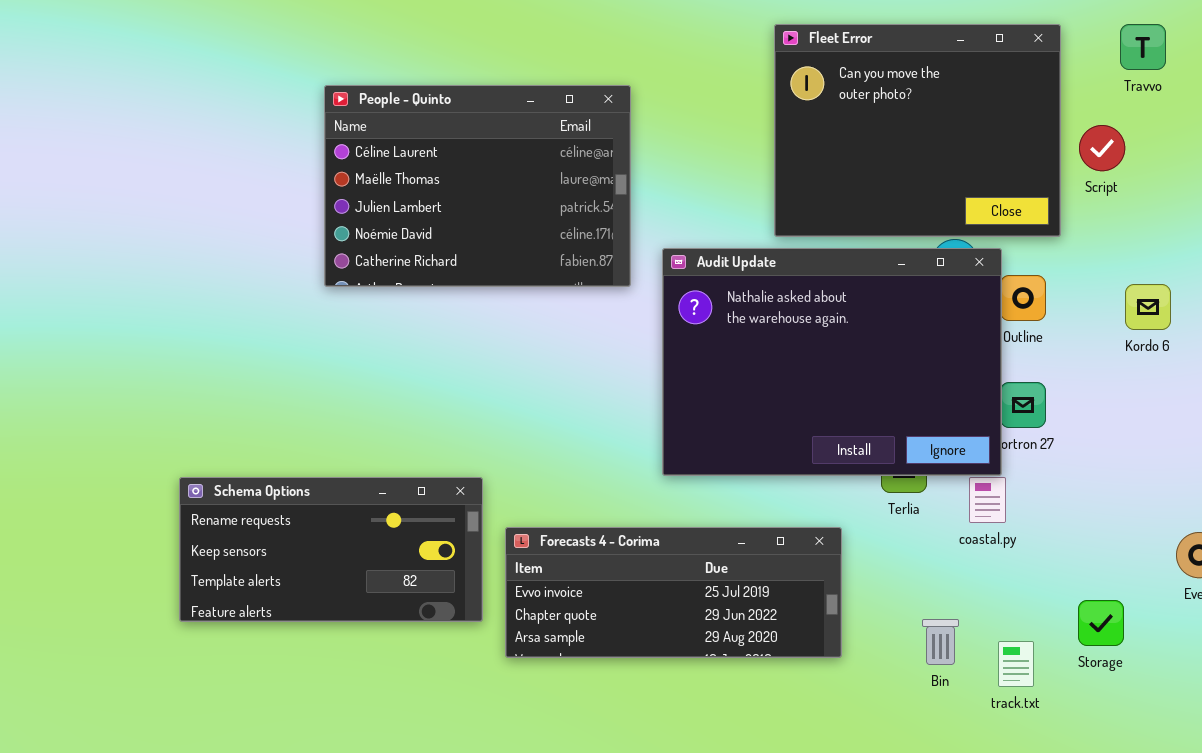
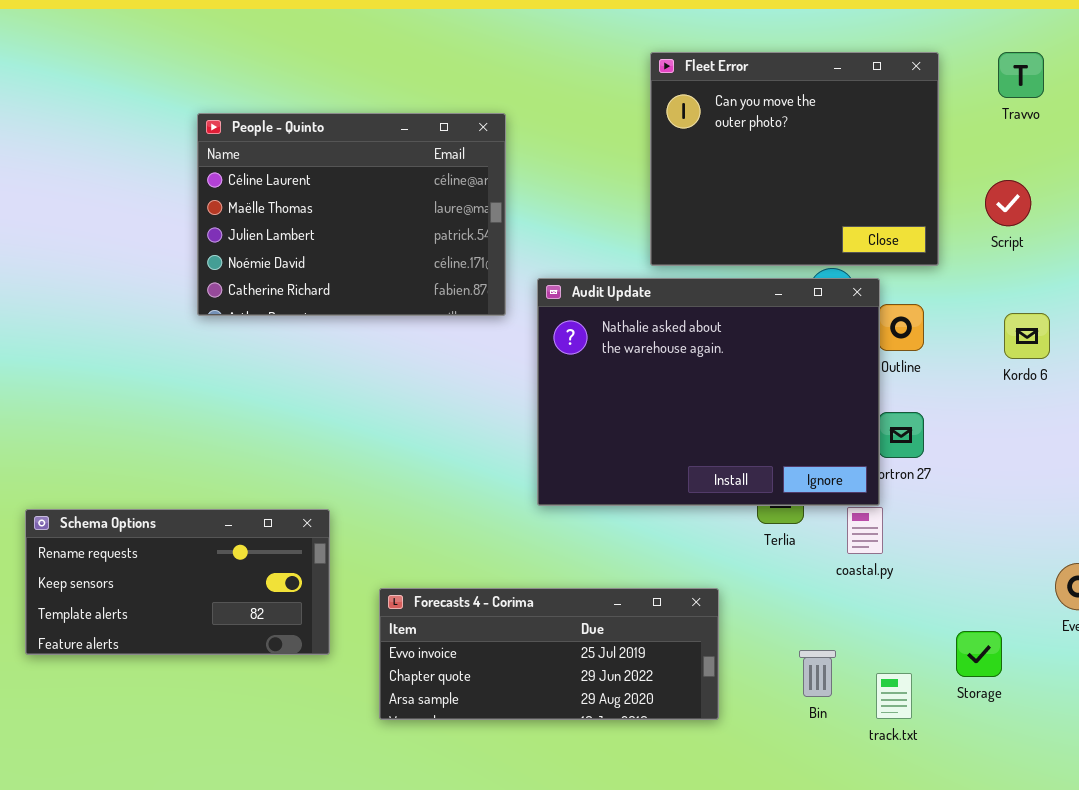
Script: [1079,125,1125,171] -> [985,180,1031,226], moved
Schema Options: [179,477,483,622] -> [25,509,330,655], moved
Forecasts 4 - Corima: [505,527,842,658] -> [379,588,719,720], moved

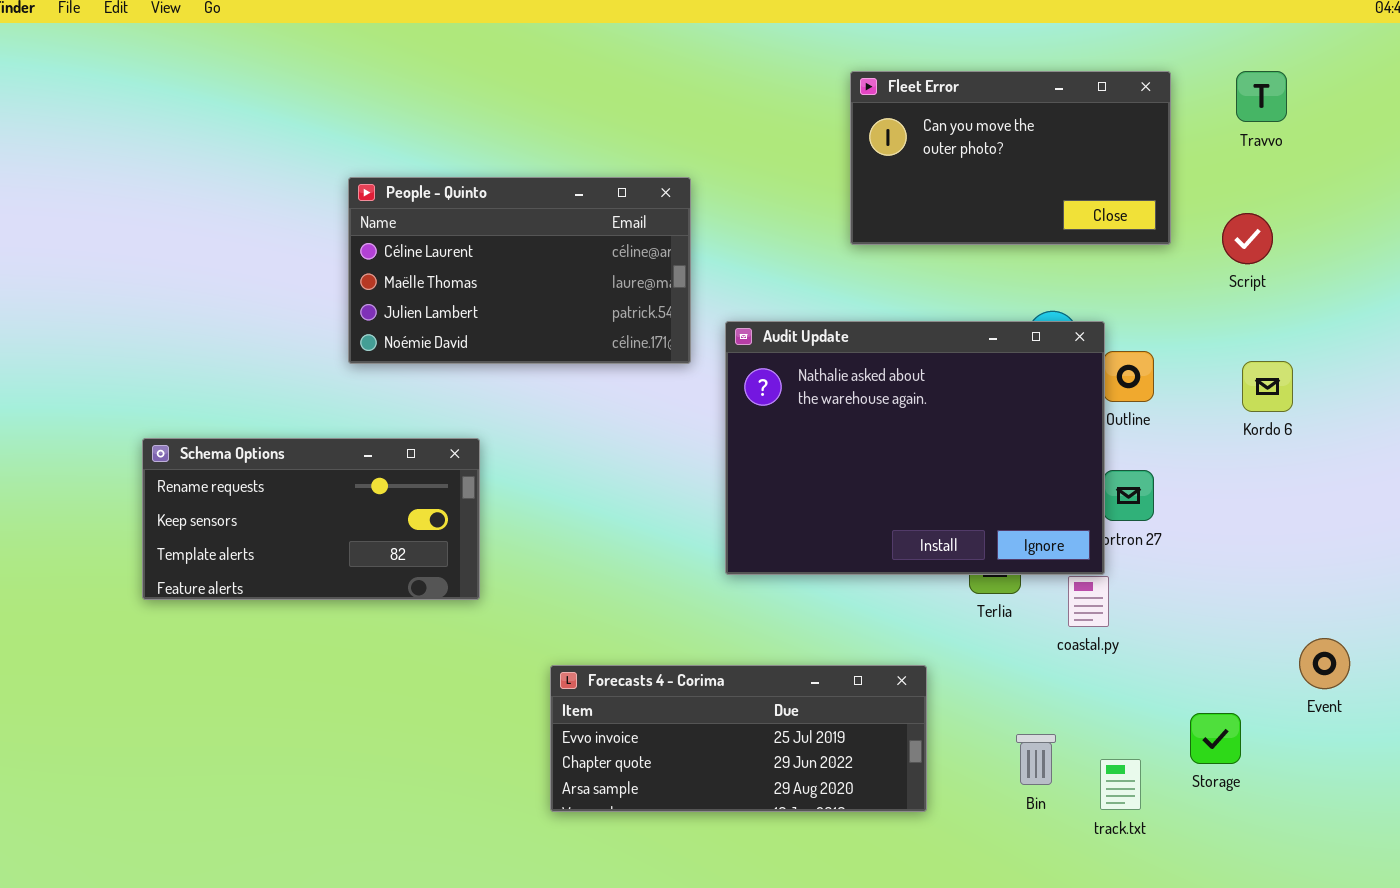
Fleet Error: [650,52,939,266] -> [850,71,1171,245], resized
People - Quinto: [197,113,506,316] -> [348,177,691,364], resized
Schema Options: [25,509,330,655] -> [142,438,480,600], moved

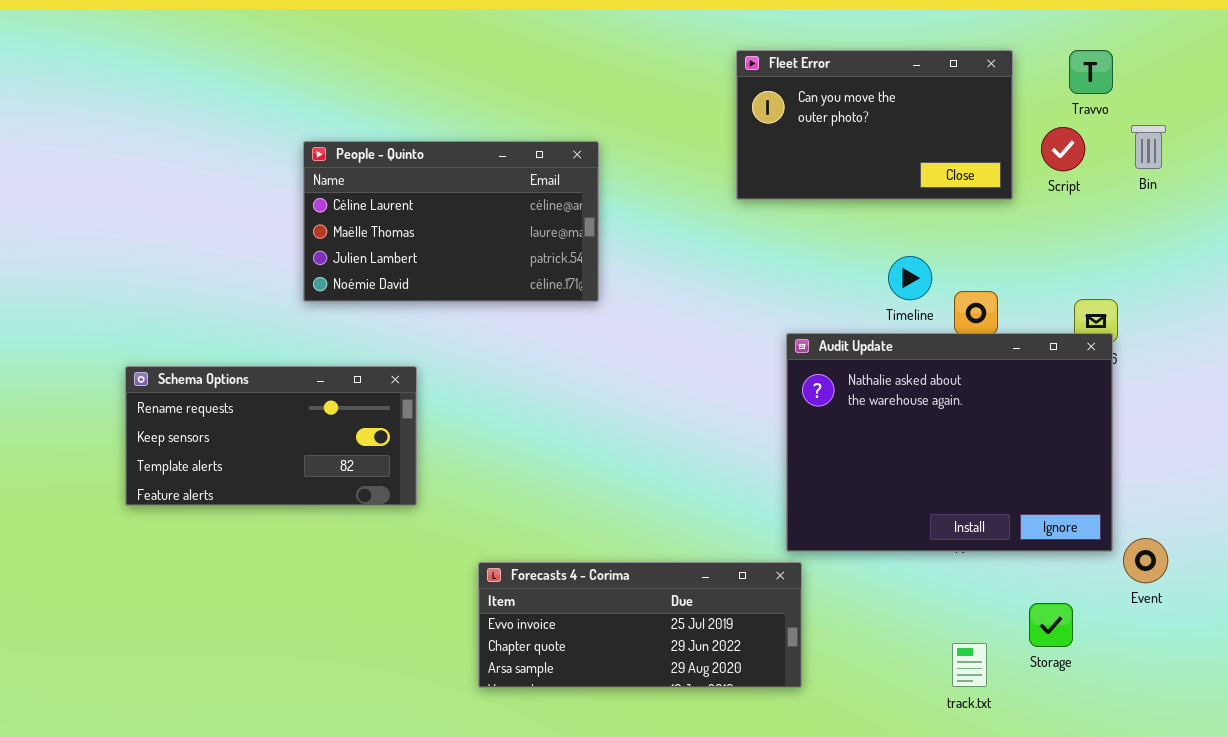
Script: [1222,213,1273,264] -> [1041,127,1085,171], moved
Audit Update: [725,321,1105,575] -> [786,333,1113,552], moved
Bin: [1016,734,1056,785] -> [1131,125,1166,169], moved

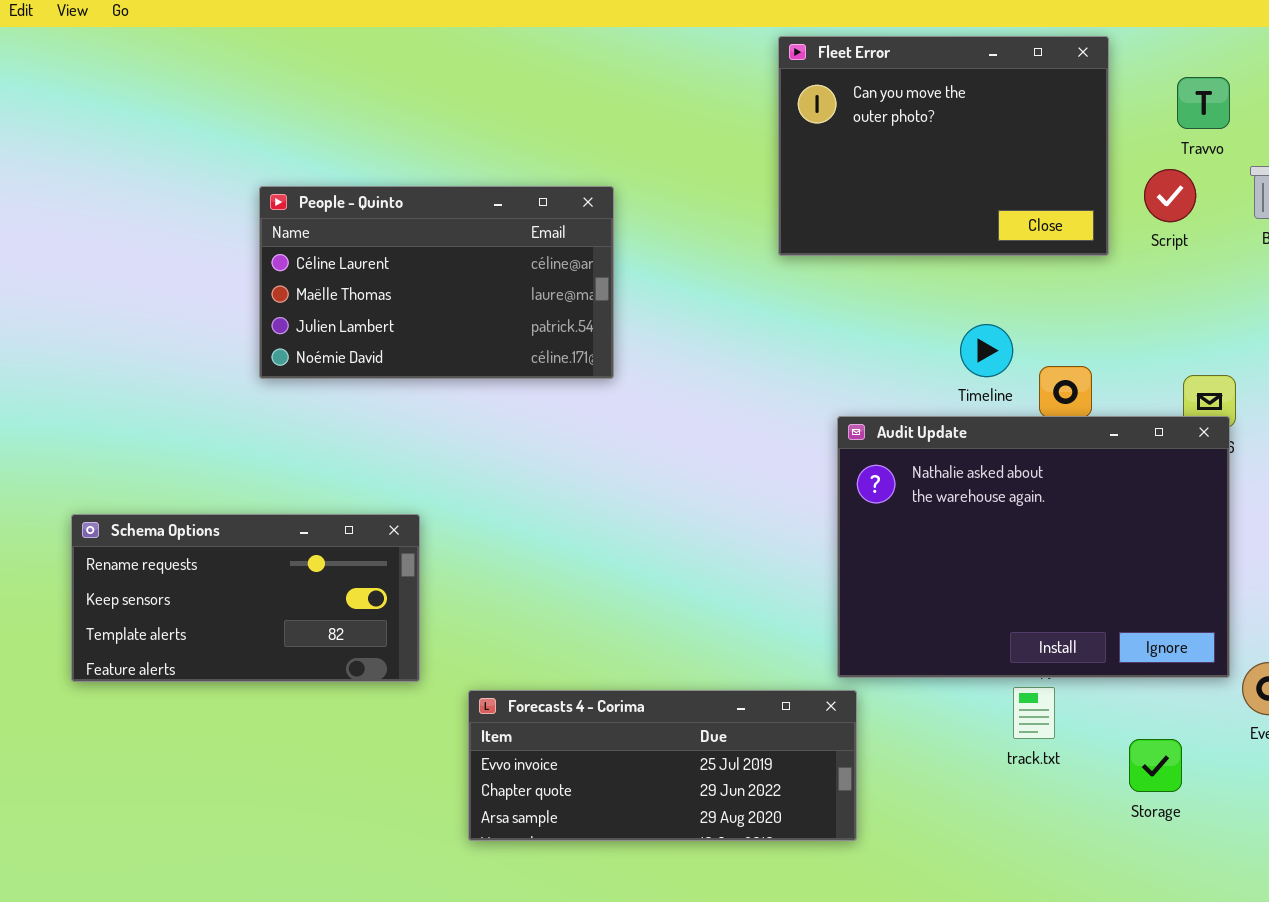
Fleet Error: [736,50,1013,200] -> [778,36,1109,256], resized
Schema Options: [125,366,417,506] -> [71,514,420,682], moved
track.txt: [952,643,987,687] -> [1013,687,1055,739], moved

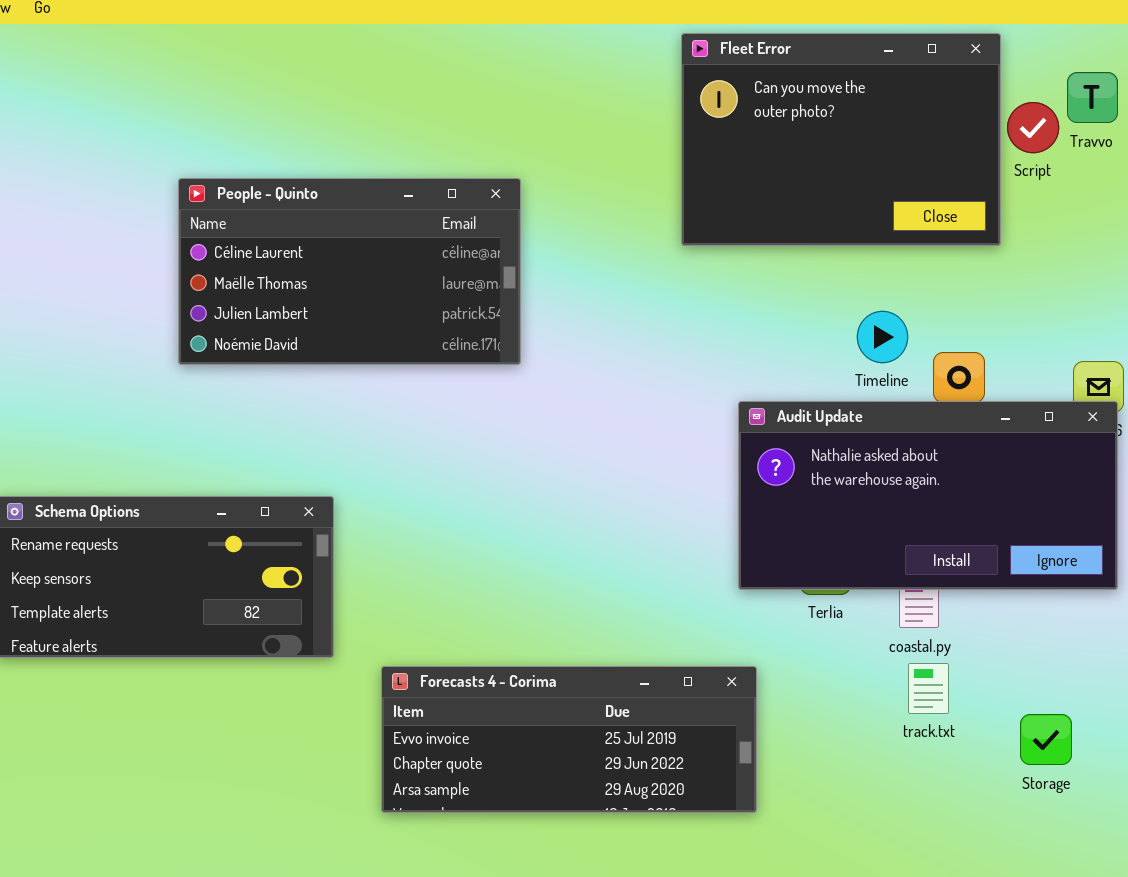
Script: [1144,169,1196,222] -> [1007,102,1059,153], moved
Audit Update: [837,416,1230,678] -> [738,401,1118,590], resized

